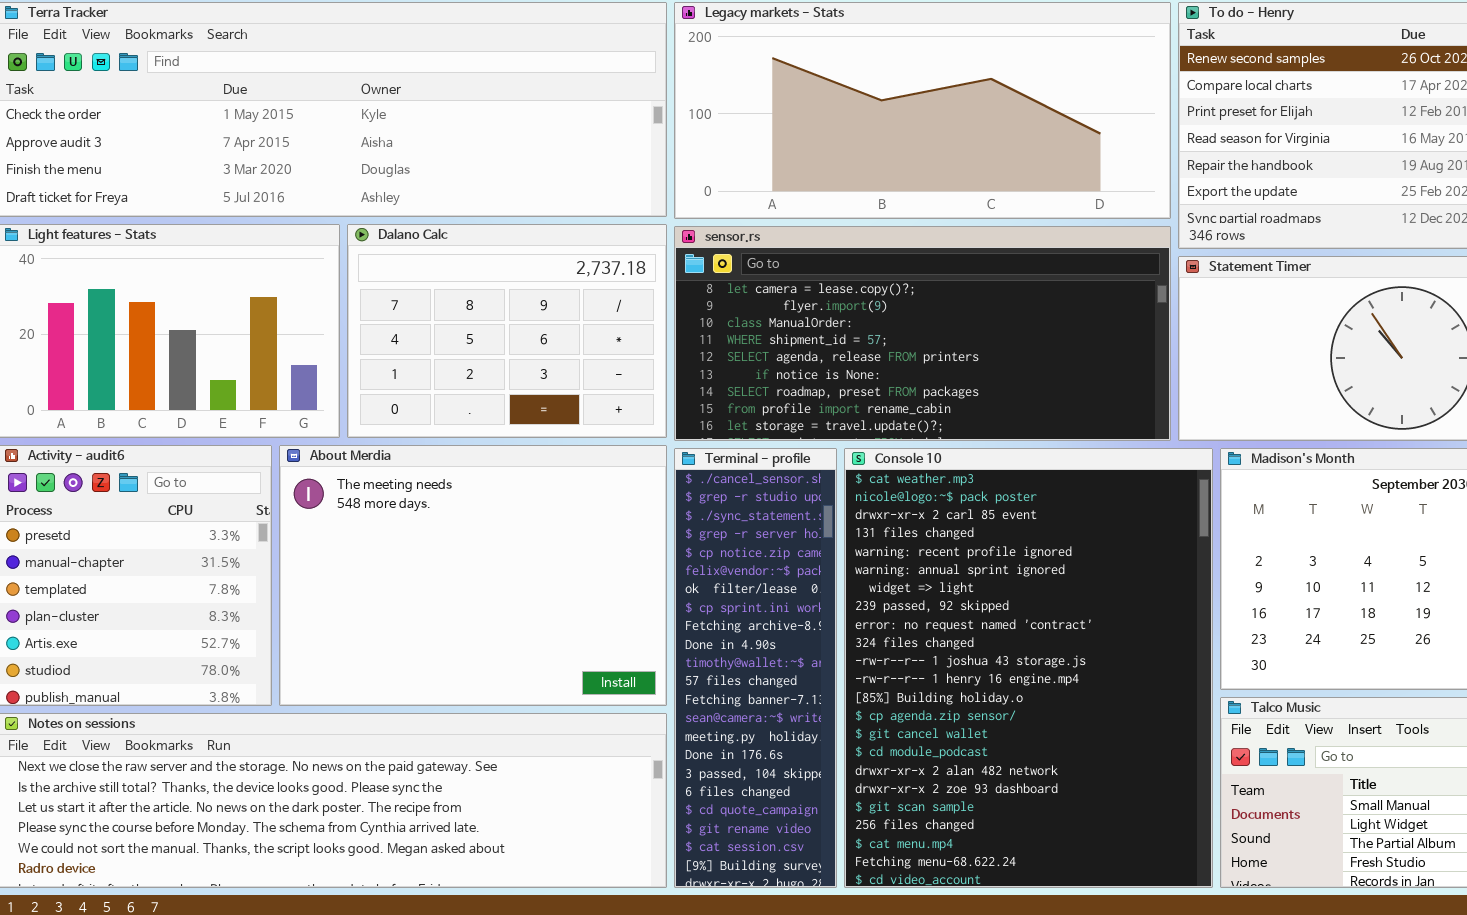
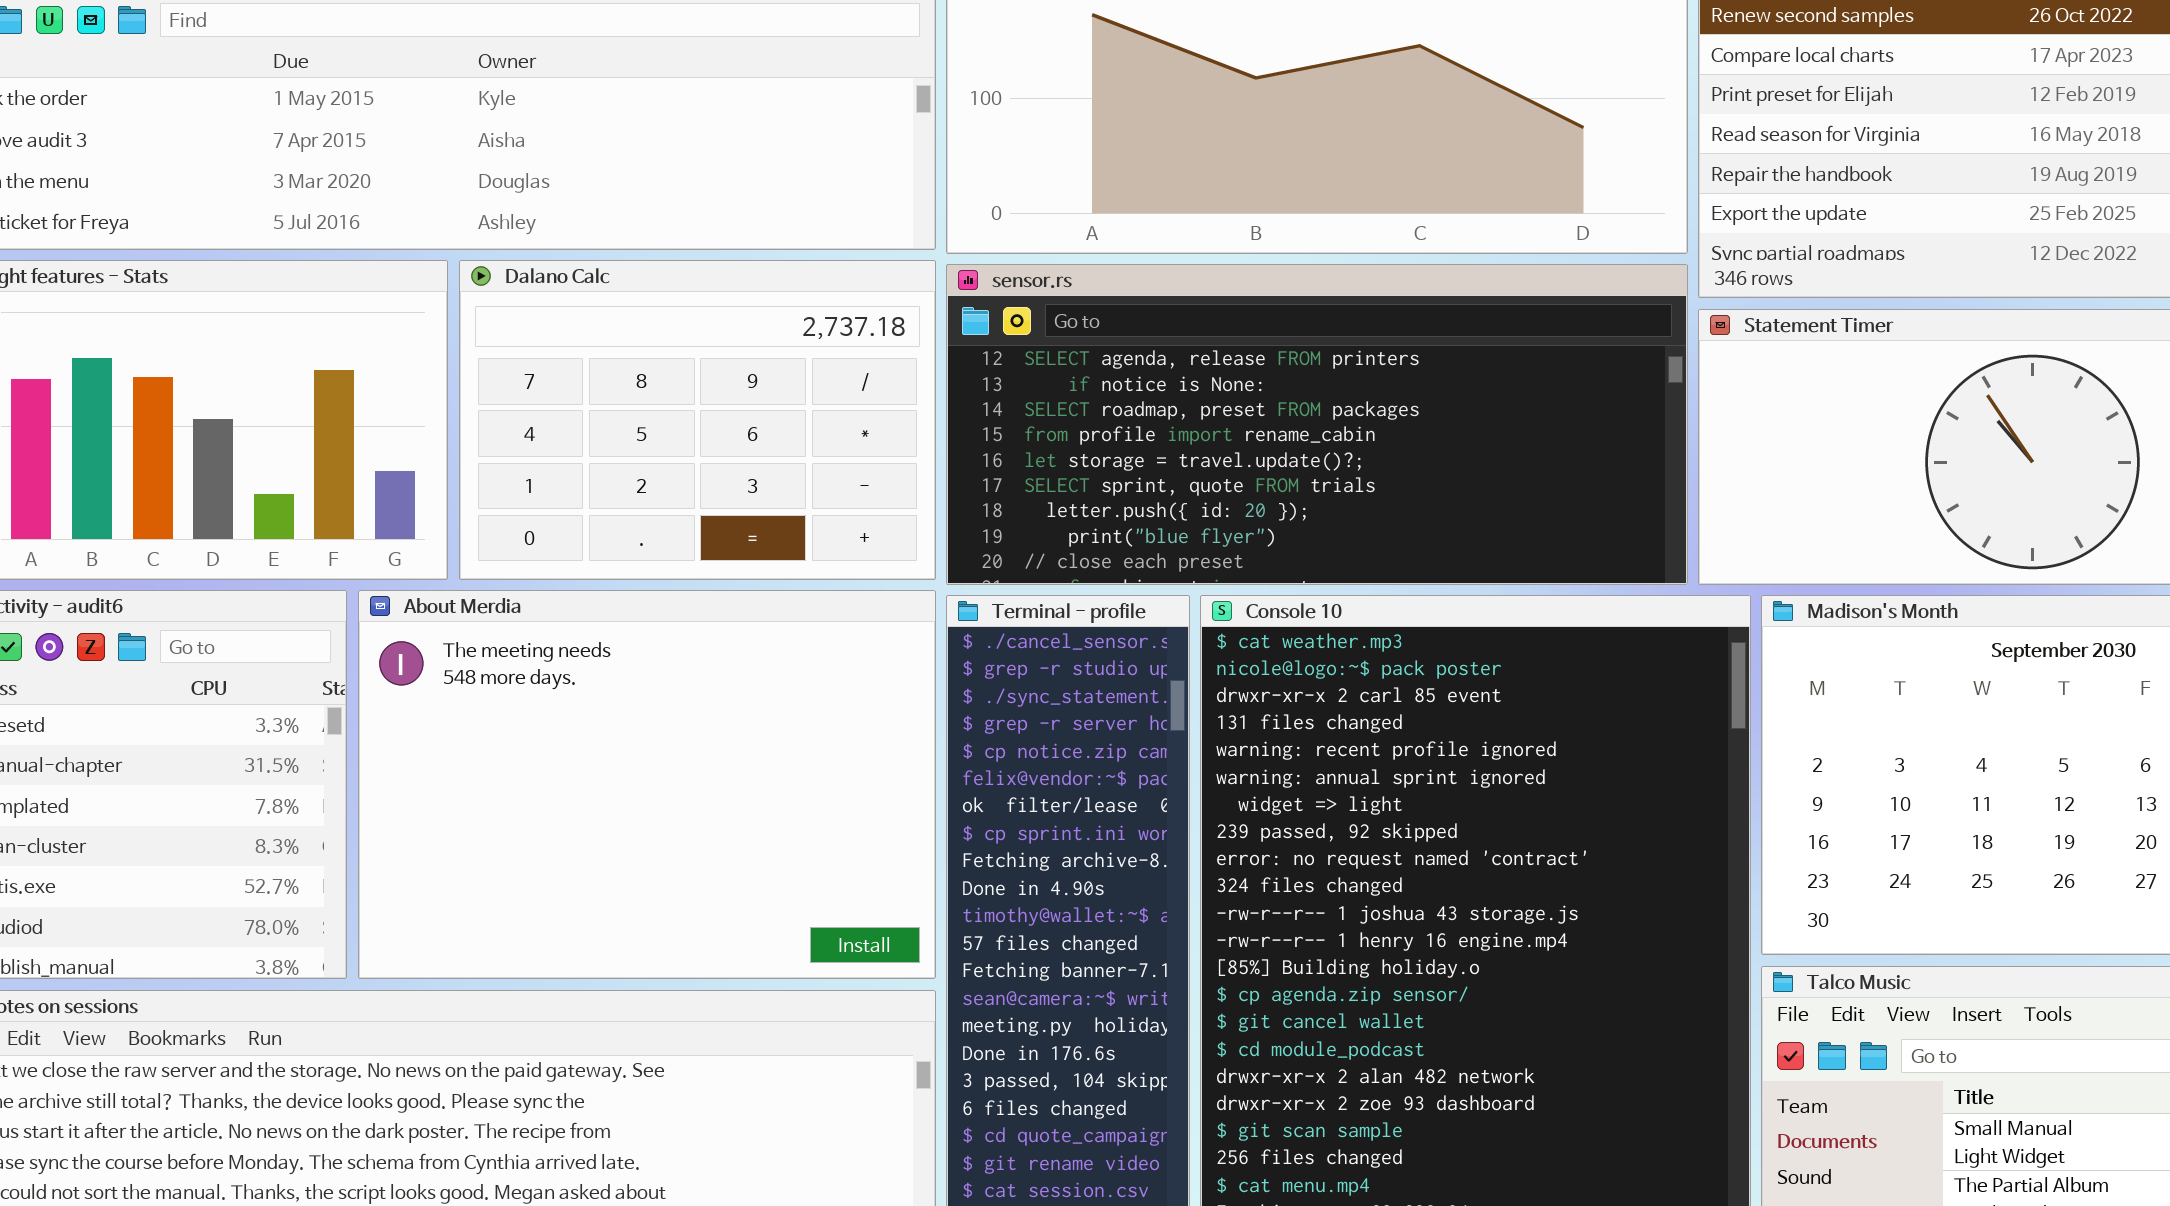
sensor.rs: [674,226,1171,441] -> [946,264,1688,585], scrolled down 4 rows

